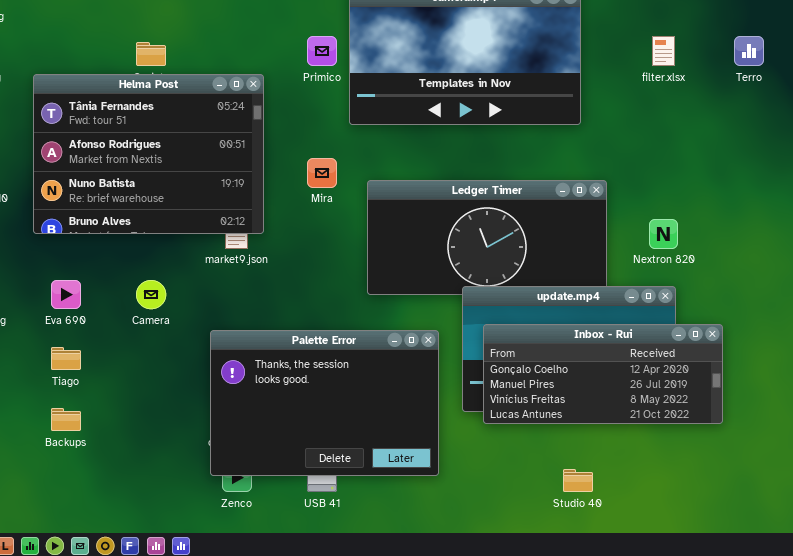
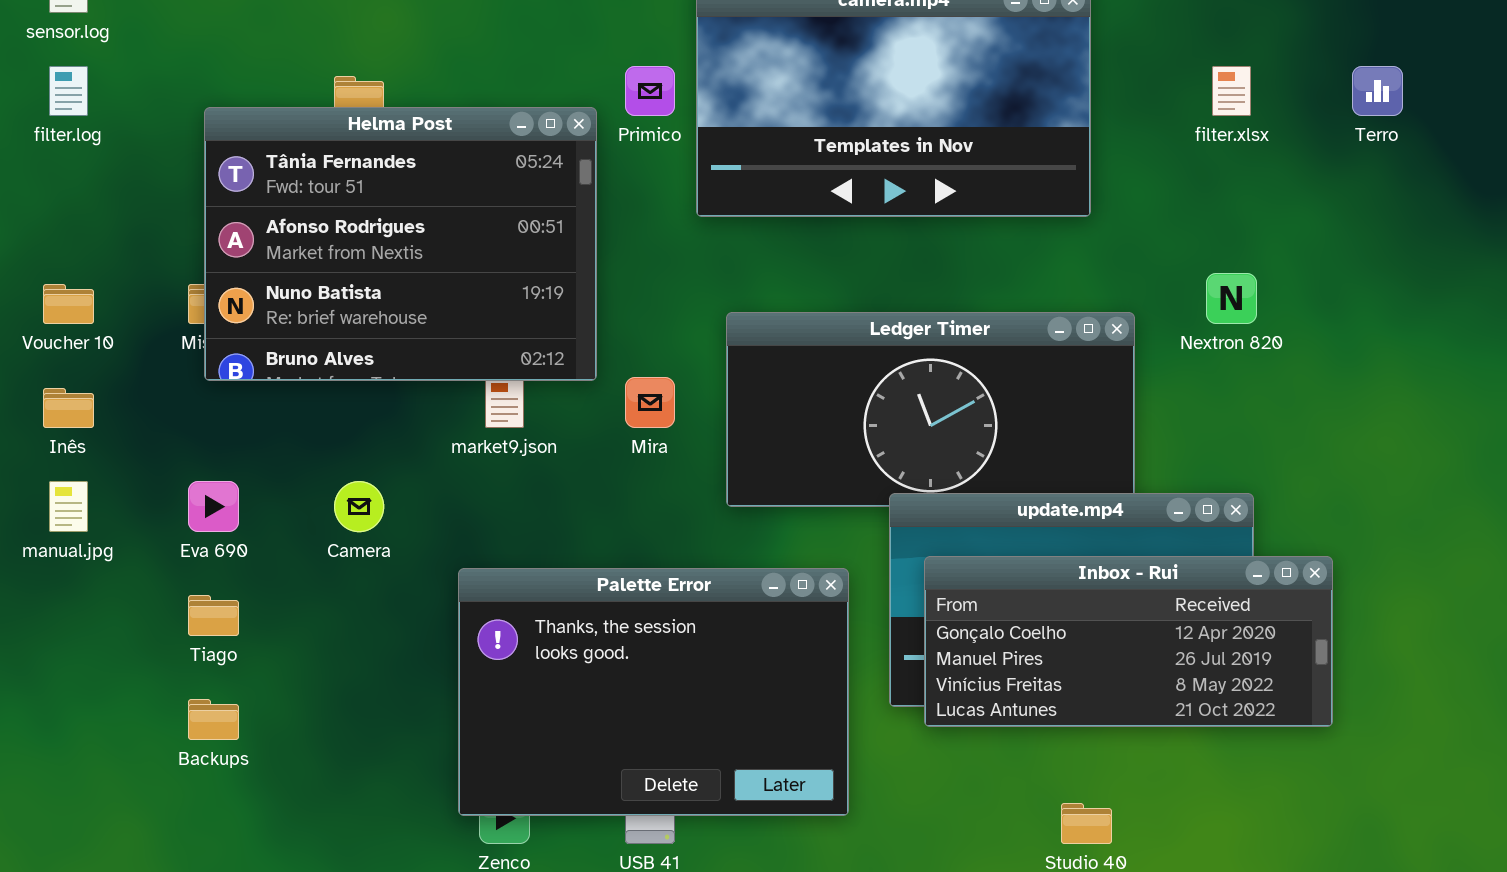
Helma Post: [33,74,264,234] -> [204,107,597,381], moved
Mira: [307,158,337,188] -> [625,377,675,428], moved
Nextron 820: [649,219,678,249] -> [1206,273,1257,324], moved

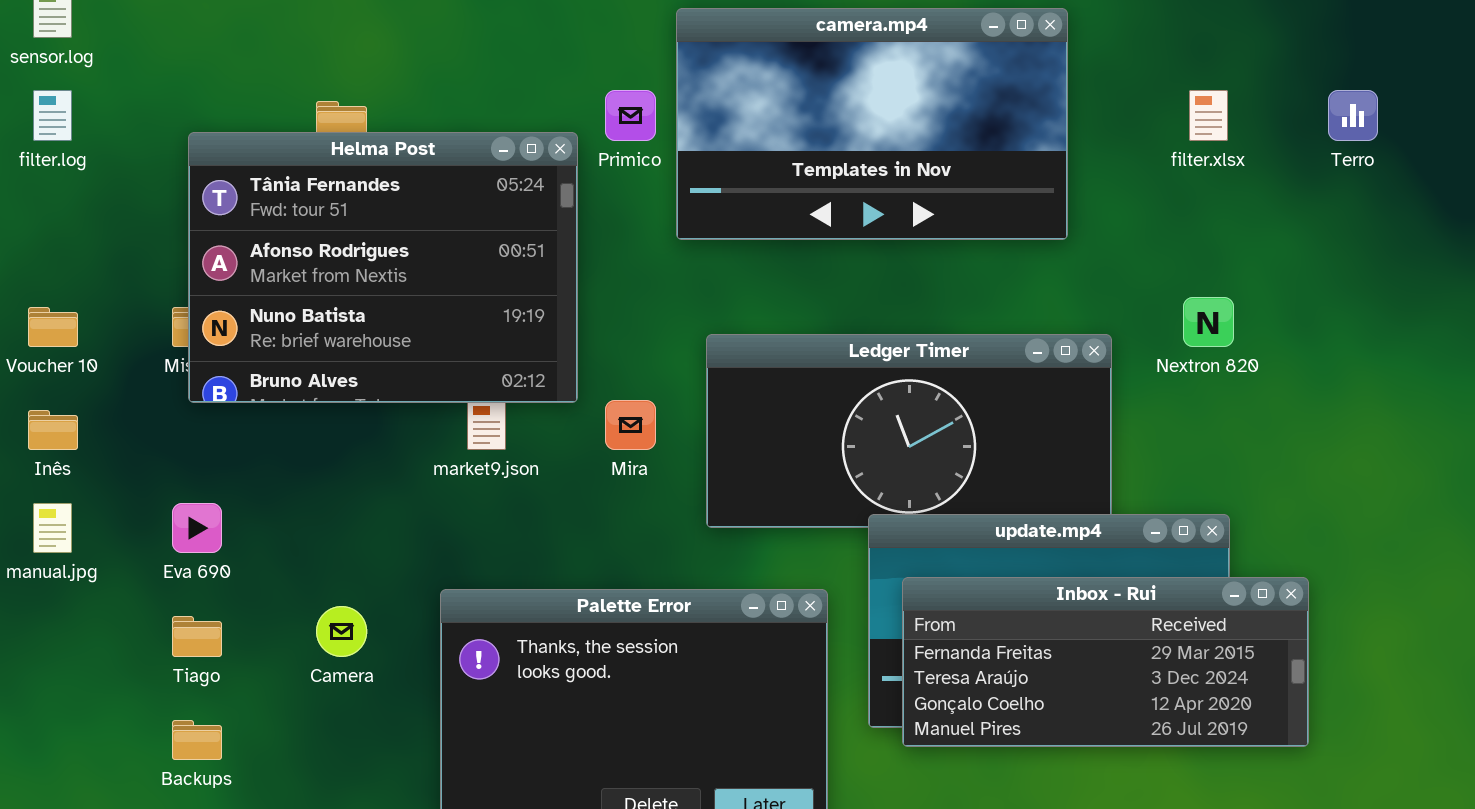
Camera: [334,481,384,532] -> [316,606,367,657], moved
Inbox - Rui: [924,556,1333,727] -> [902,577,1309,747], scrolled up 2 rows

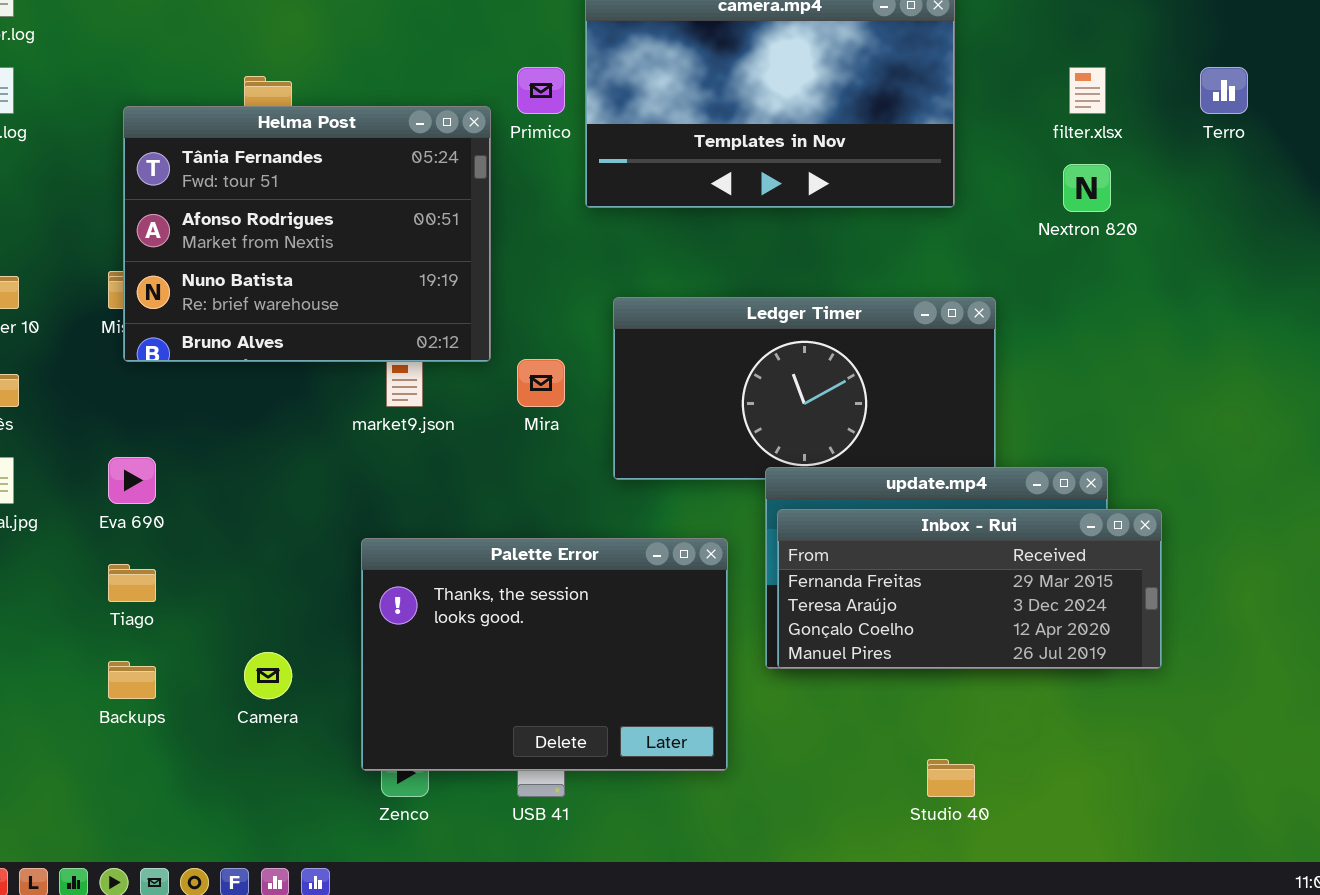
Nextron 820: [1183,297,1234,347] -> [1063,164,1111,212], moved
Inbox - Rui: [902,577,1309,747] -> [777,509,1162,669], moved
Camera: [316,606,367,657] -> [244,652,292,699], moved

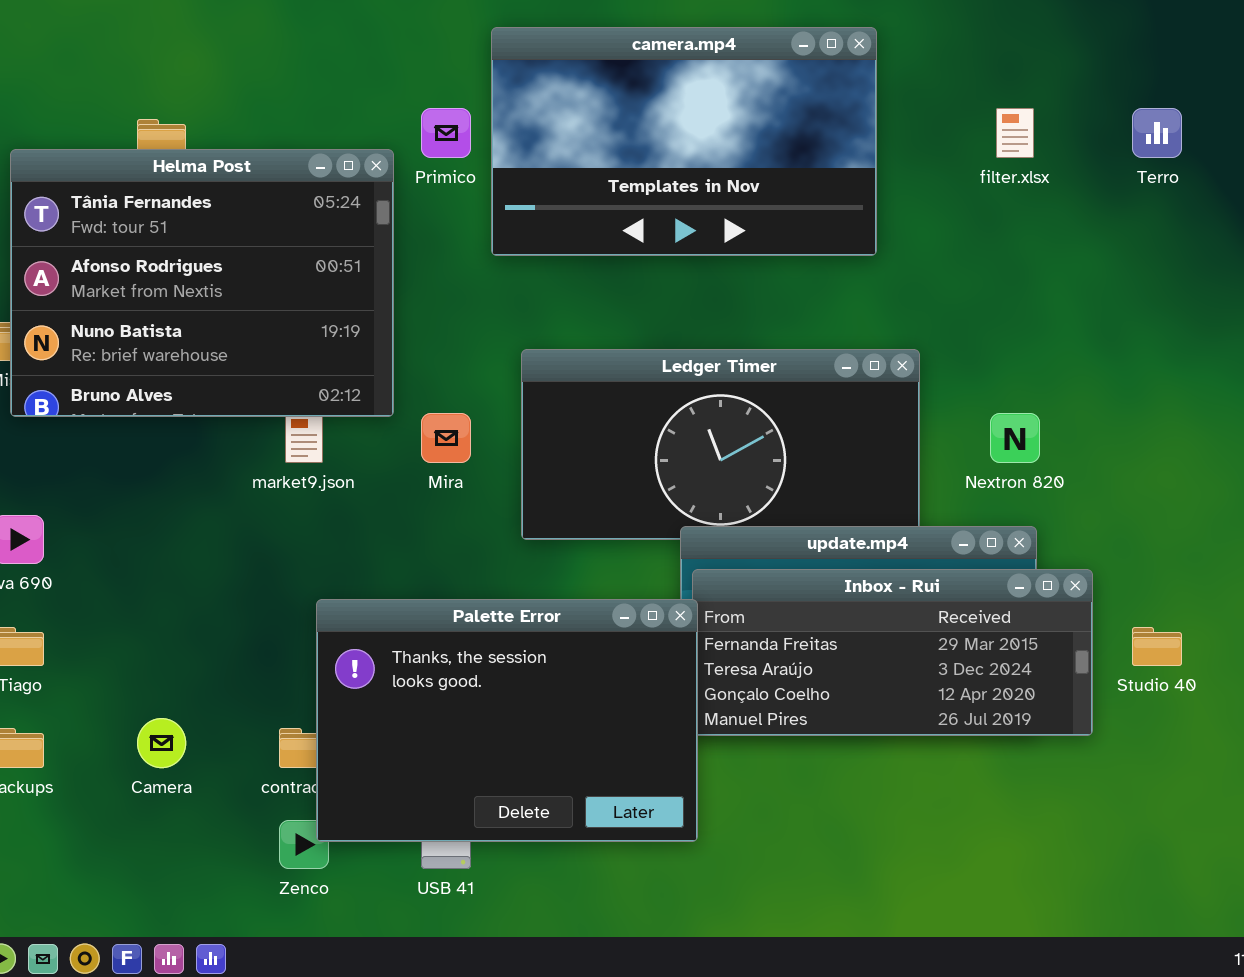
Nextron 820: [1063,164,1111,212] -> [990,413,1040,463], moved
Palette Error: [361,538,728,771] -> [316,599,698,842], moved
Studio 40: [927,759,975,797] -> [1132,627,1182,666], moved

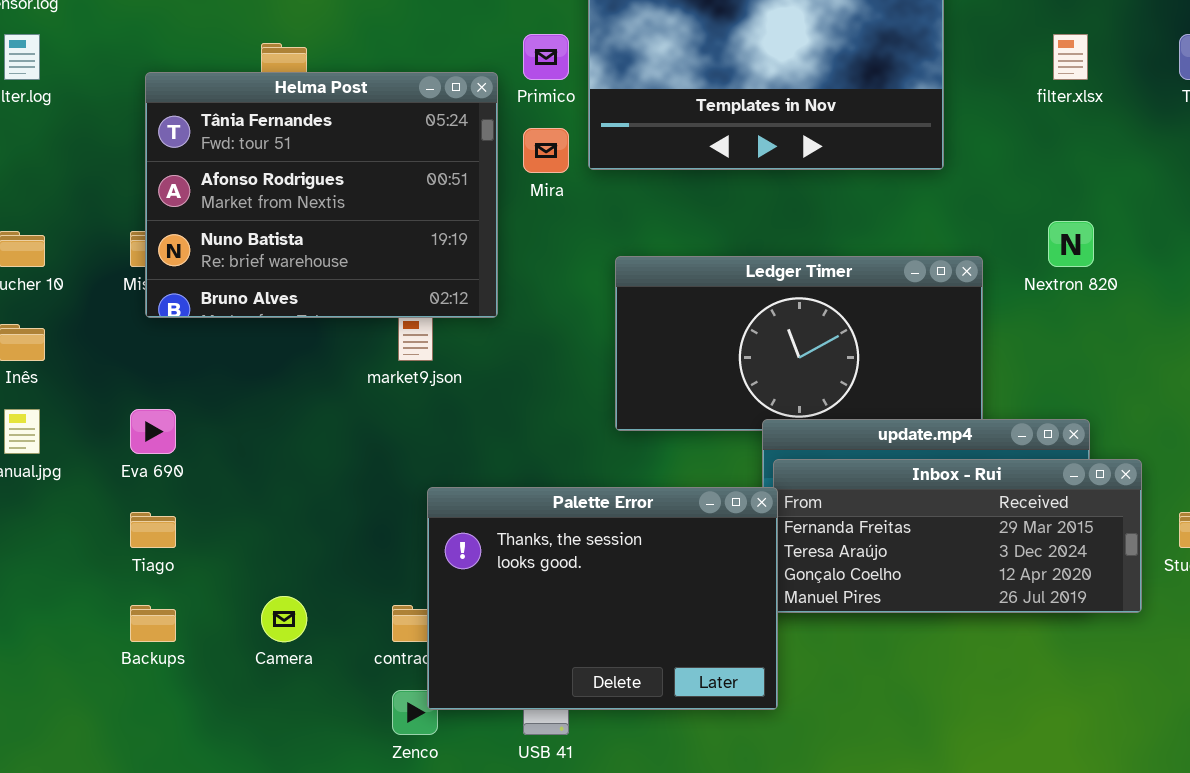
Mira: [421,413,471,463] -> [523,128,569,173], moved
Nextron 820: [990,413,1040,463] -> [1048,221,1094,267], moved

